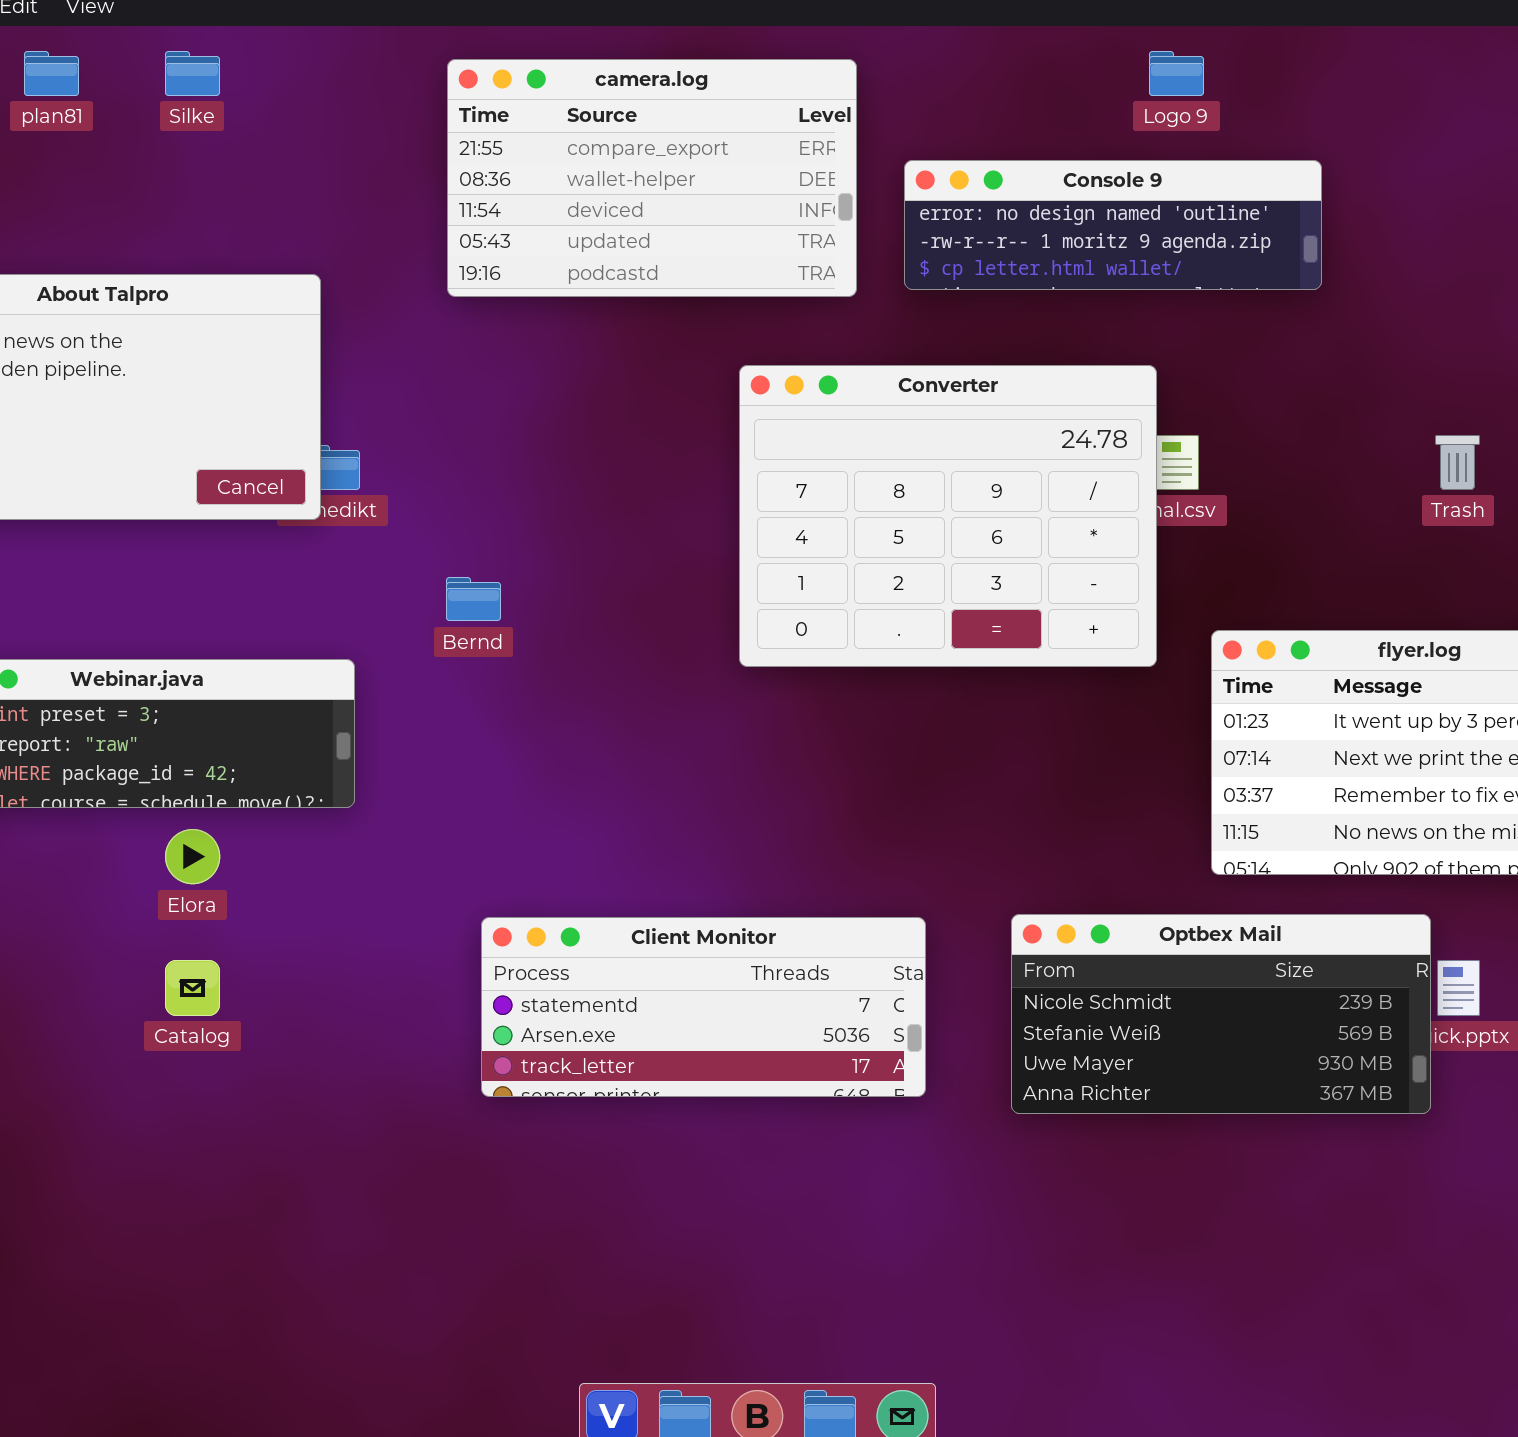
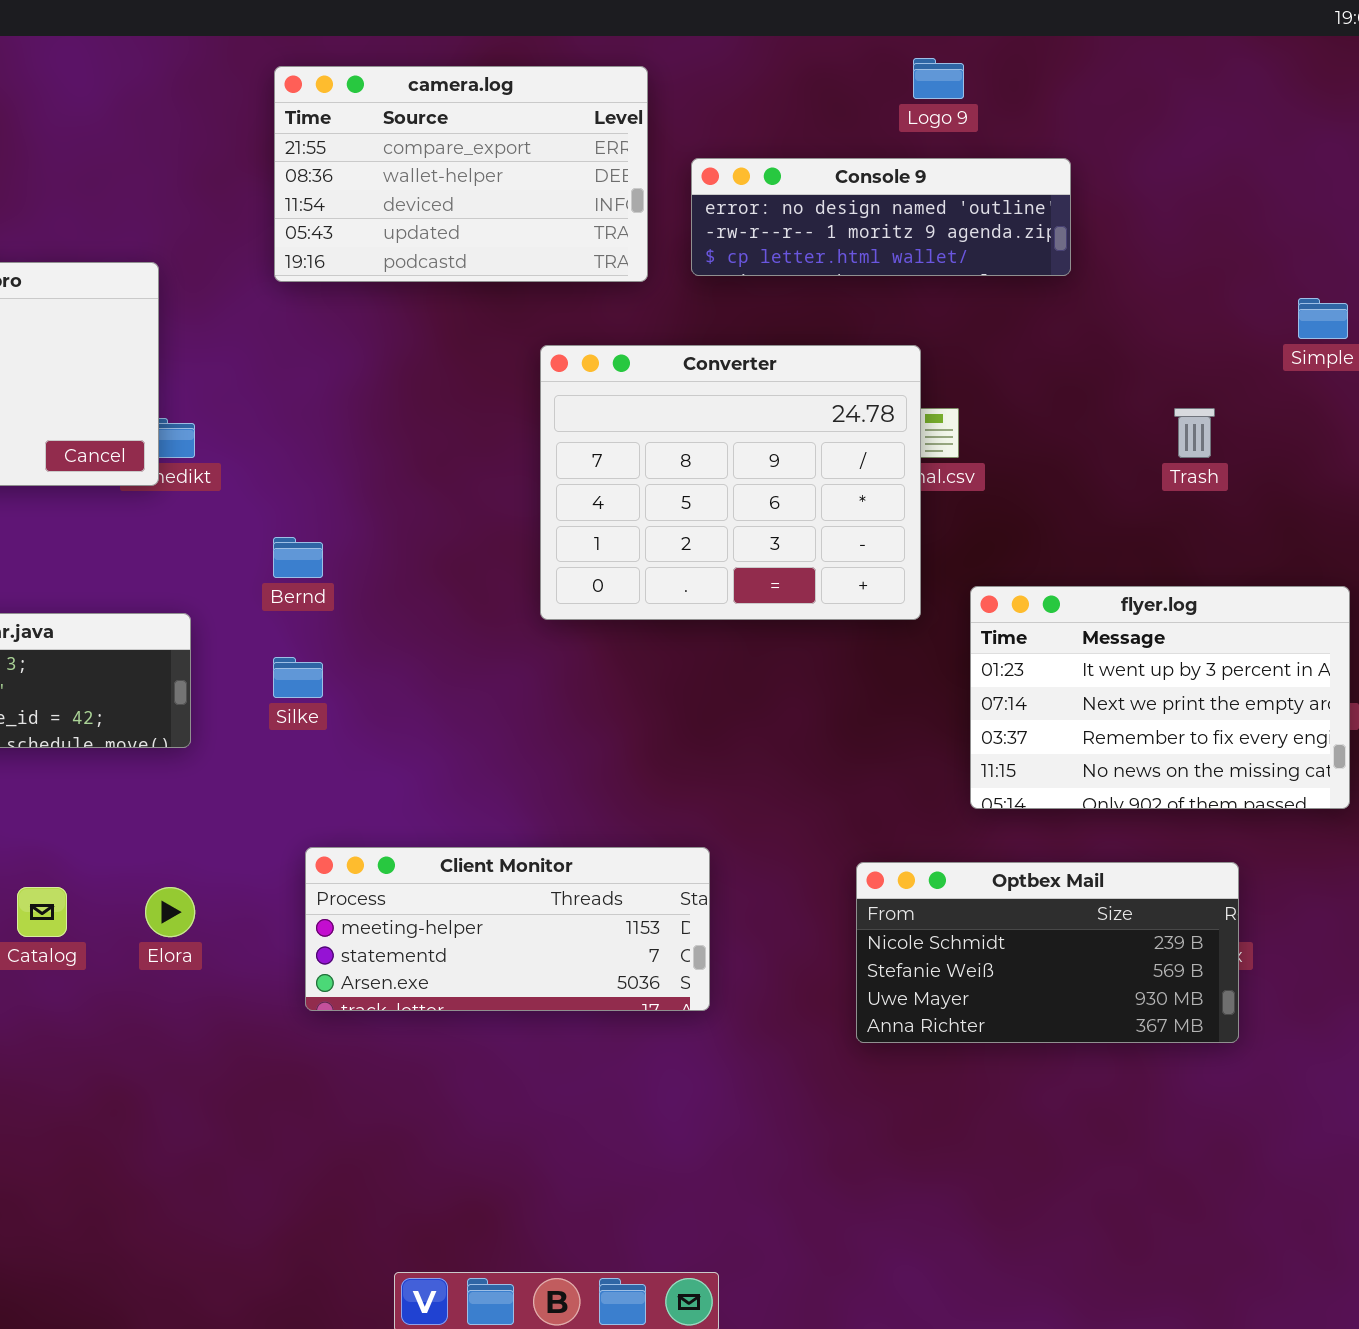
Silke: [165,51,220,96] -> [273,657,323,698], moved
Elora: [165,829,220,884] -> [145,887,195,937], moved
Optbex Mail: [1011,914,1431,1114] -> [856,862,1239,1043], moved
Client Monitor: [481,917,926,1097] -> [305,847,710,1011], scrolled up 1 row

